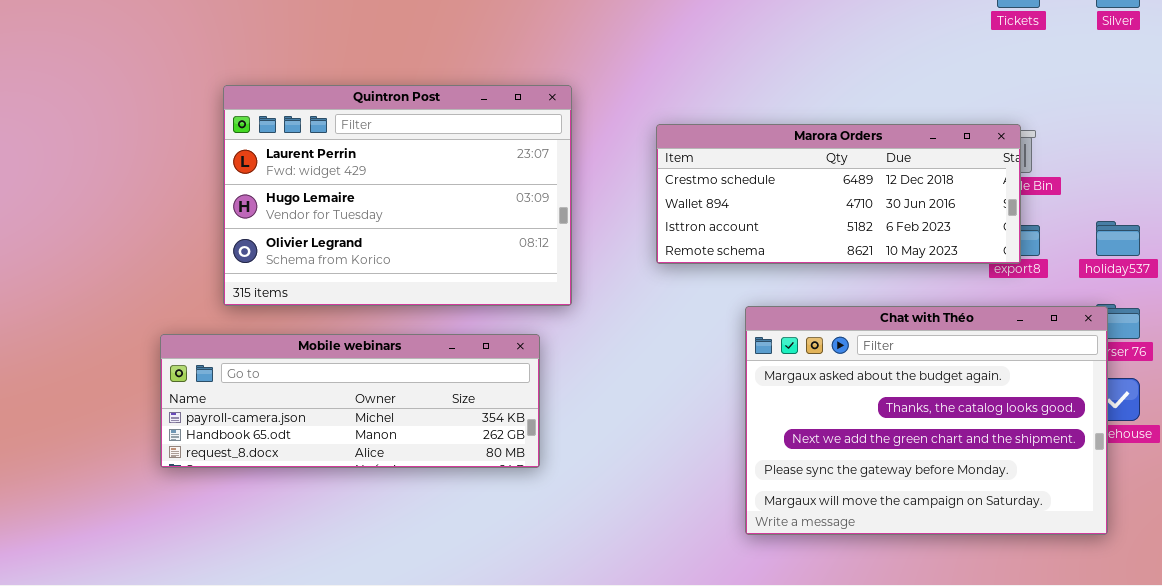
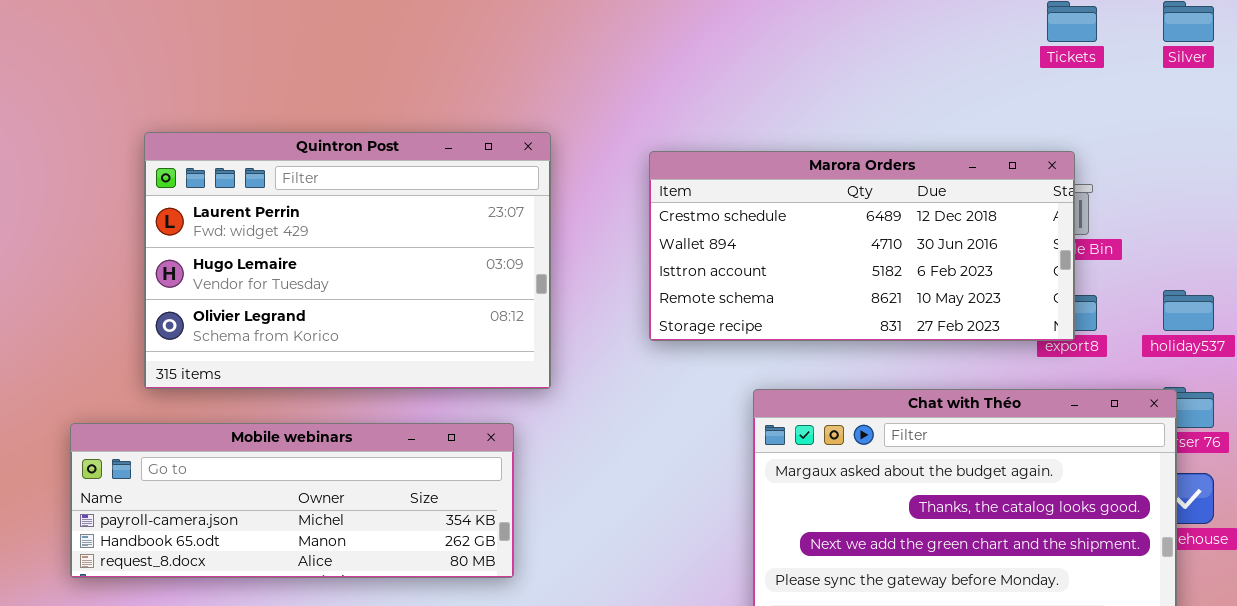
Marora Orders: [656,124,1021,264] -> [649,151,1075,341], resized

